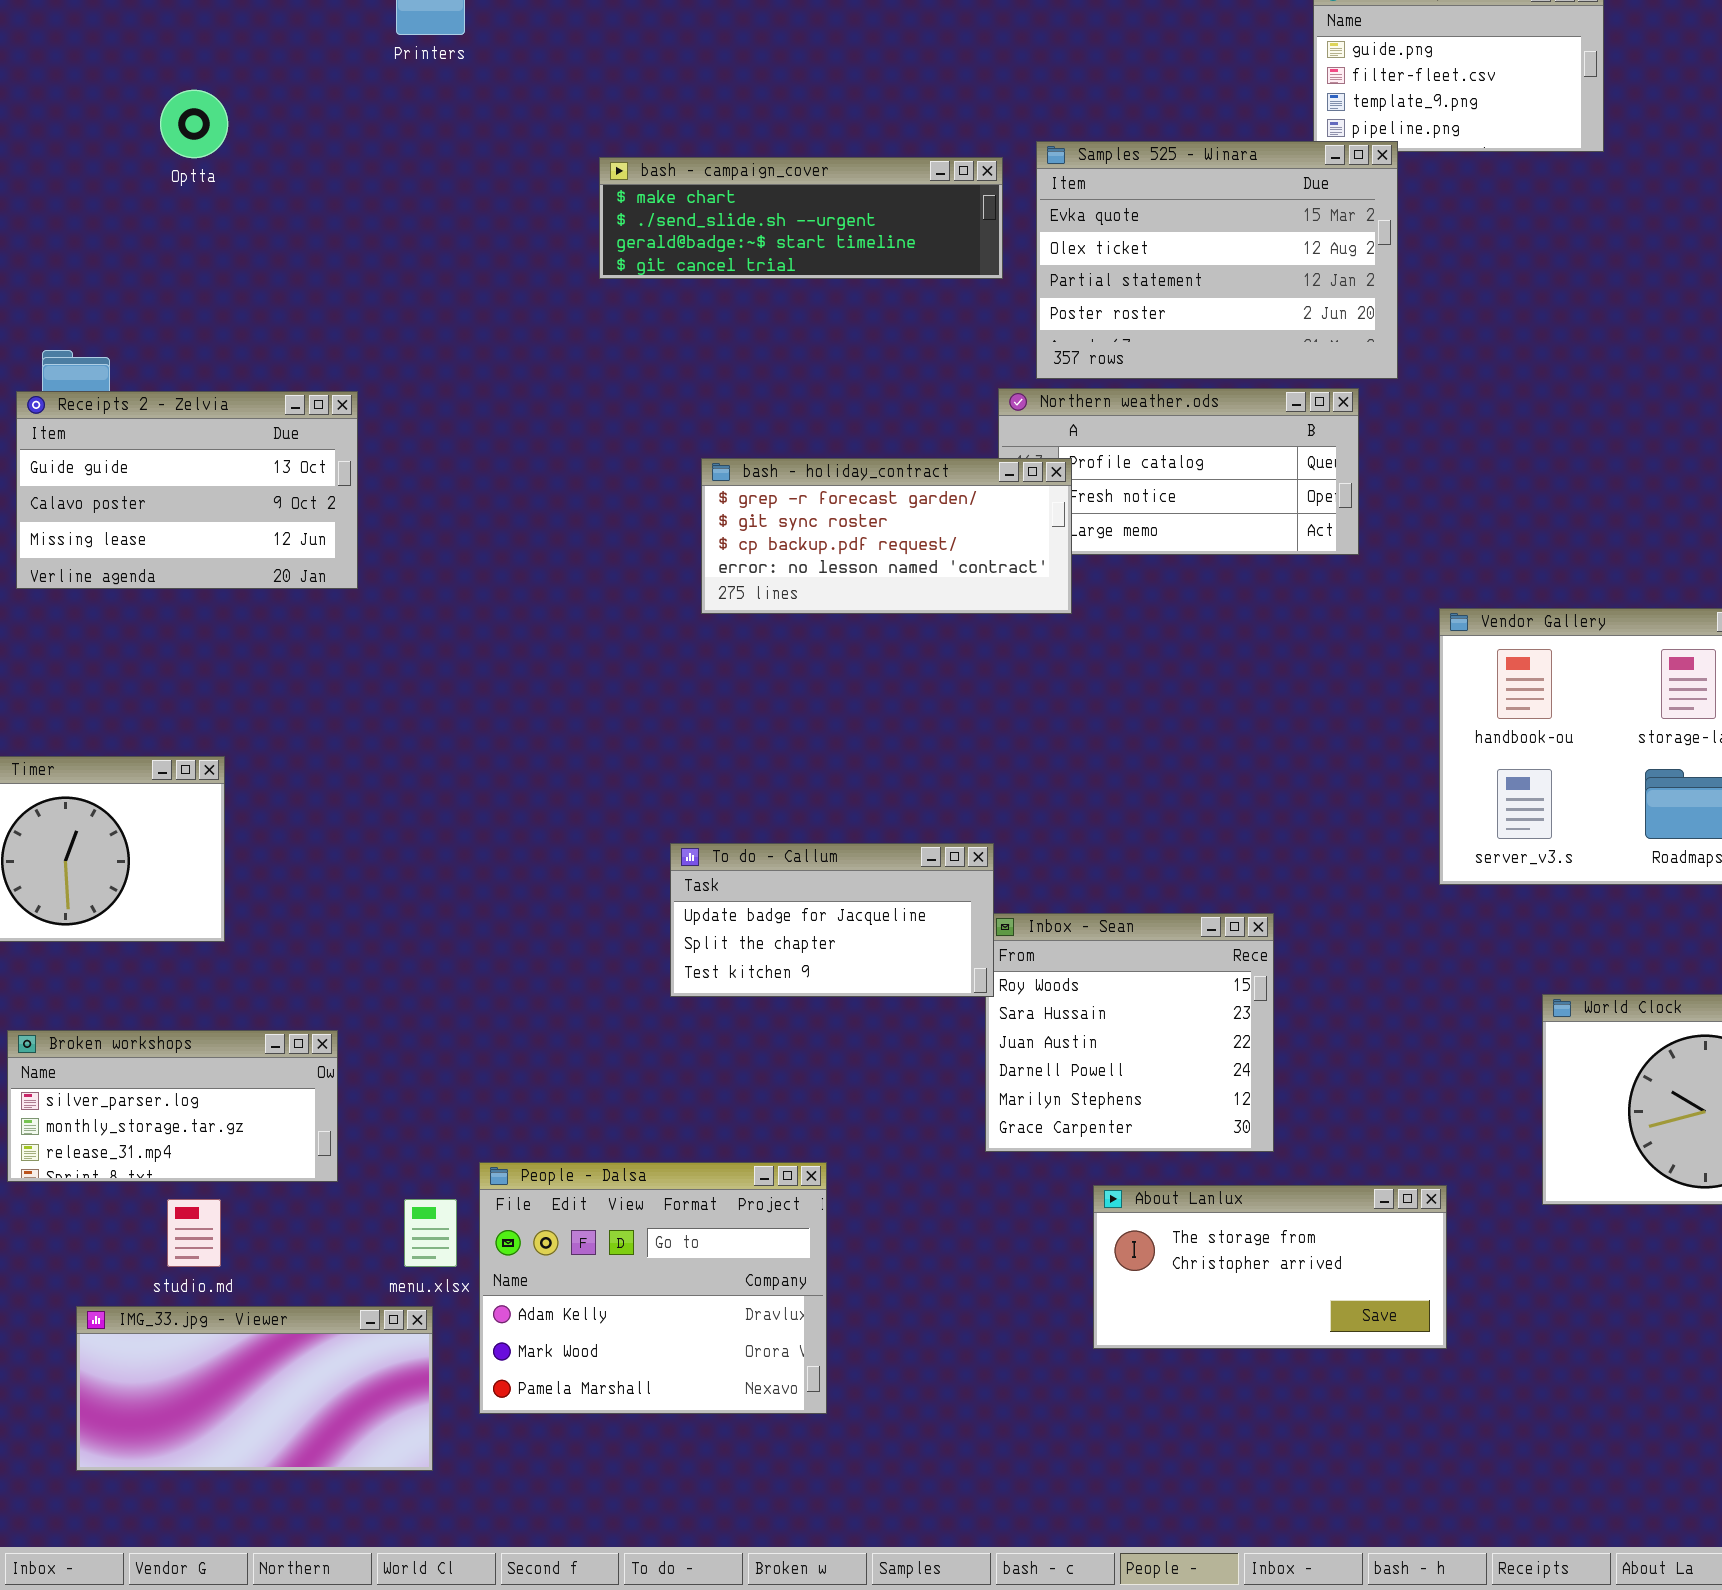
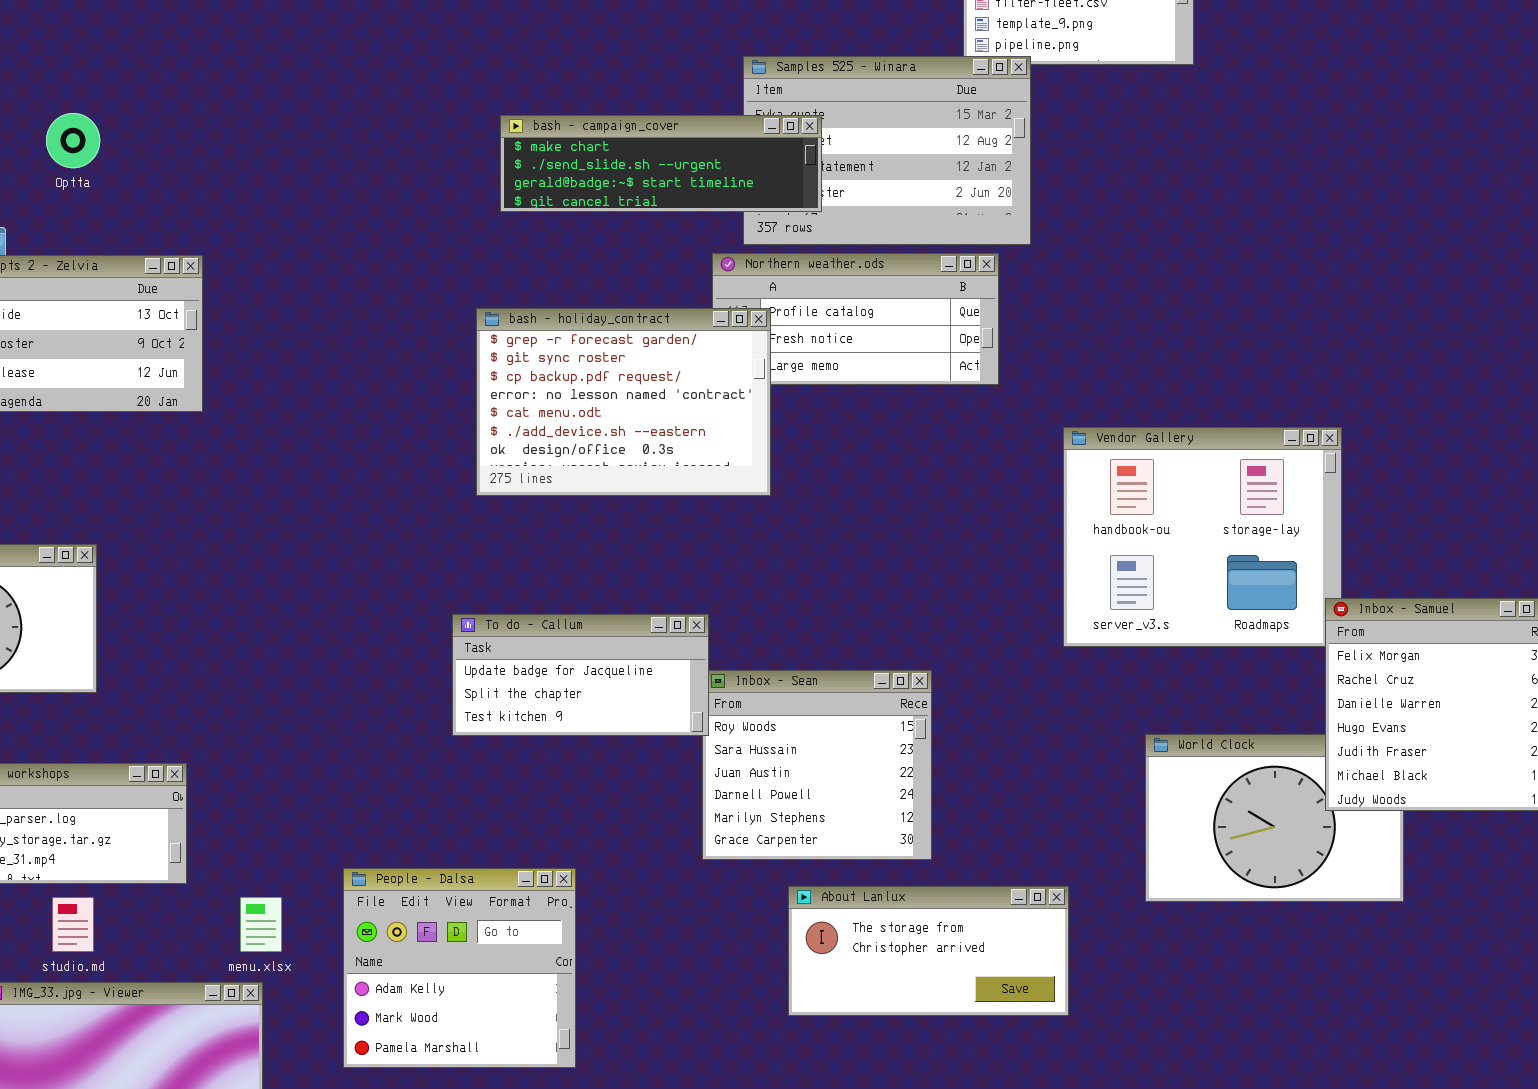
Optta: [160,90,228,158] -> [46,113,100,168], moved
bash - campaign_cover: [599,157,1003,279] -> [500,115,822,212], moved
bash - holiday_contract: [701,458,1072,614] -> [476,308,771,496], resized
People - Dalsa: [479,1162,827,1414] -> [343,868,576,1068], resized

